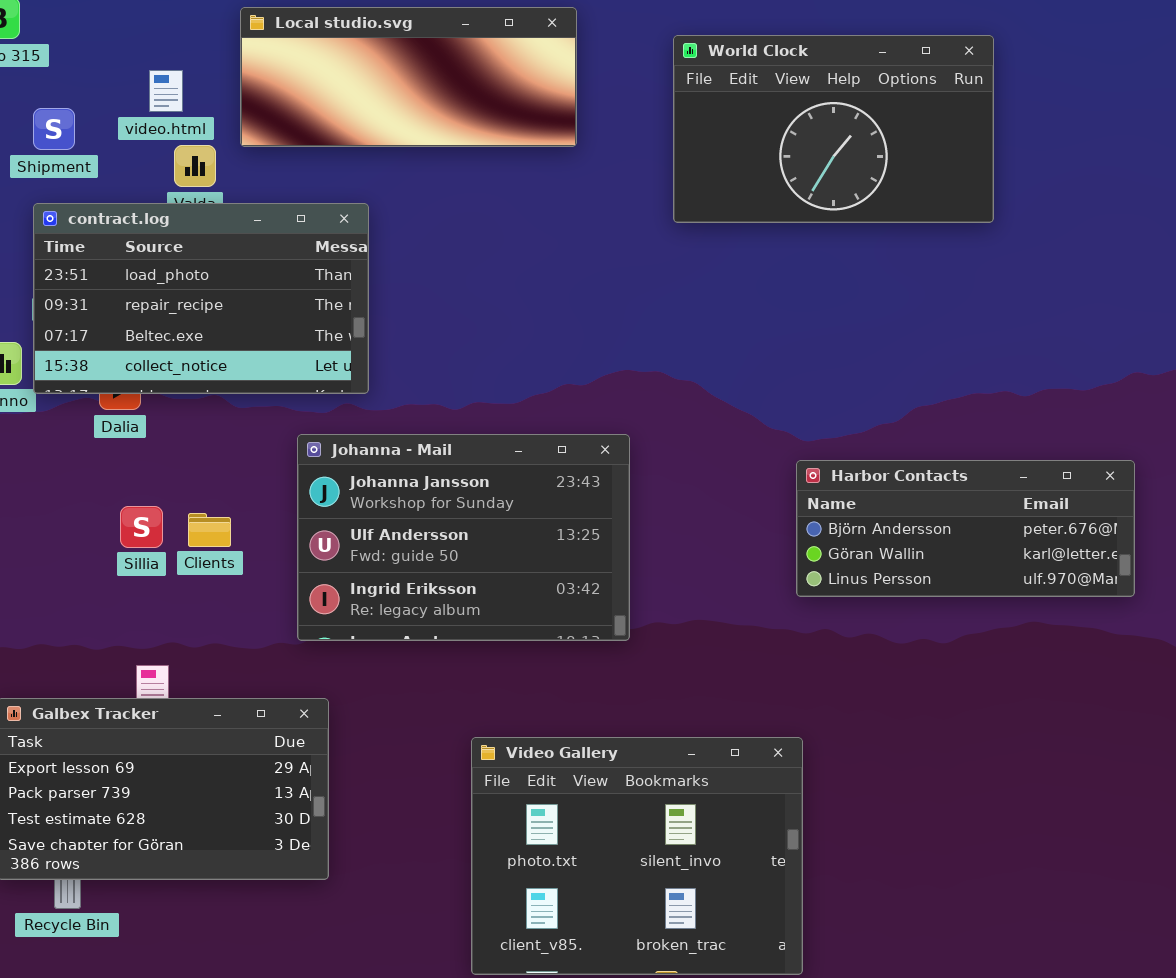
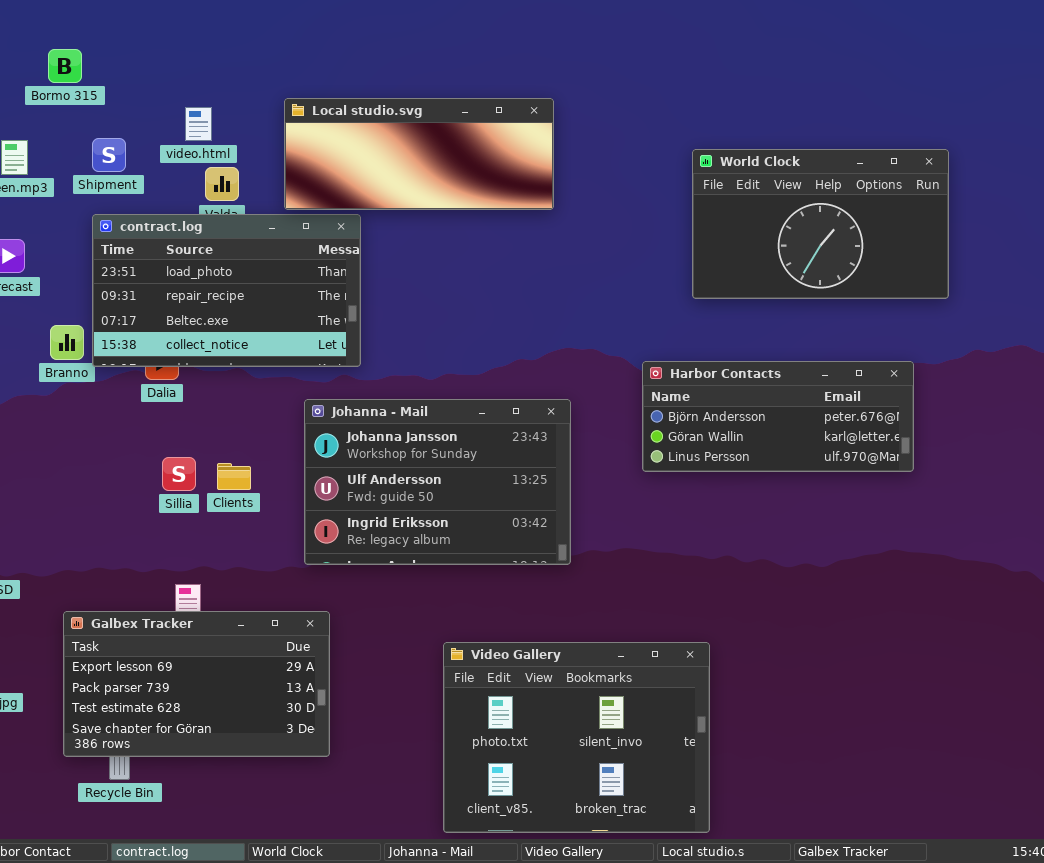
Local studio.svg: [240,7,577,147] -> [284,98,554,210], moved
World Clock: [673,35,994,223] -> [692,149,949,299], moved
Harbor Contacts: [796,460,1135,597] -> [642,361,914,472], moved

